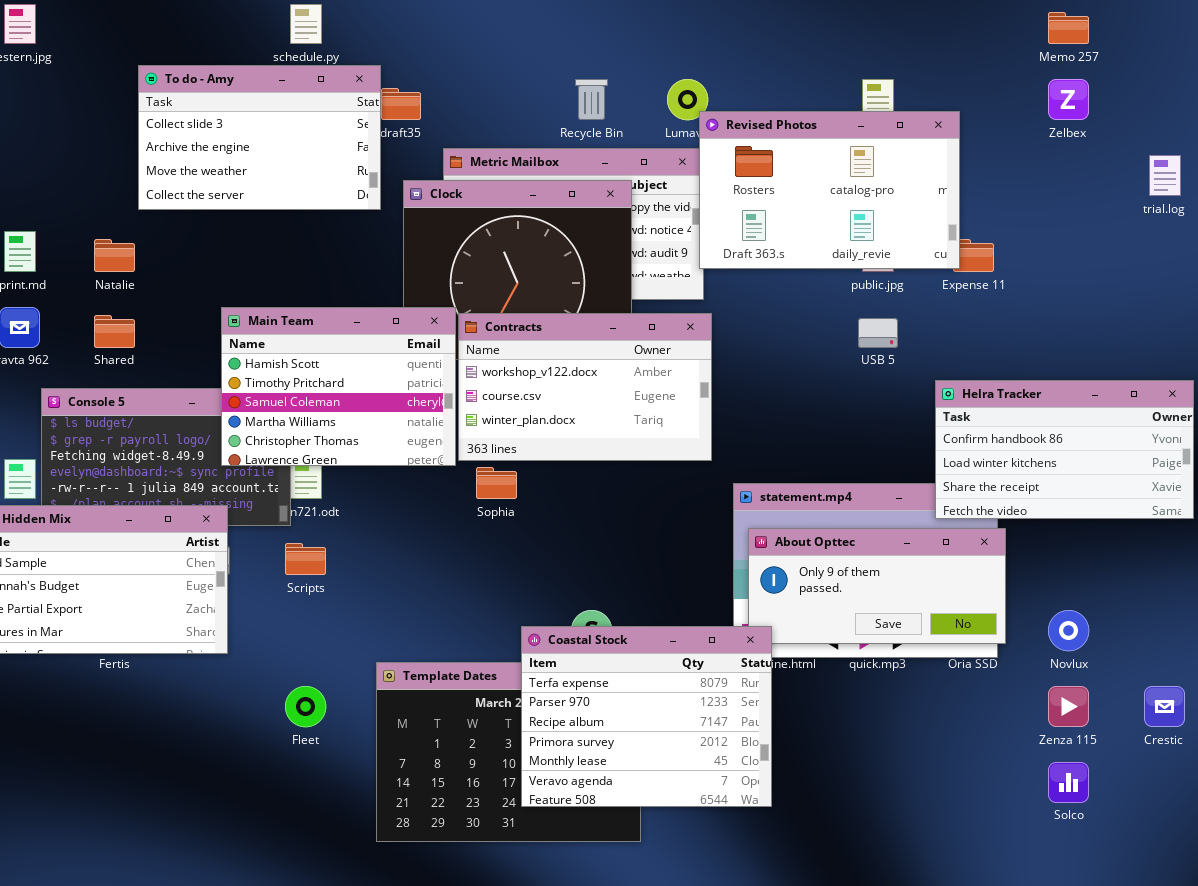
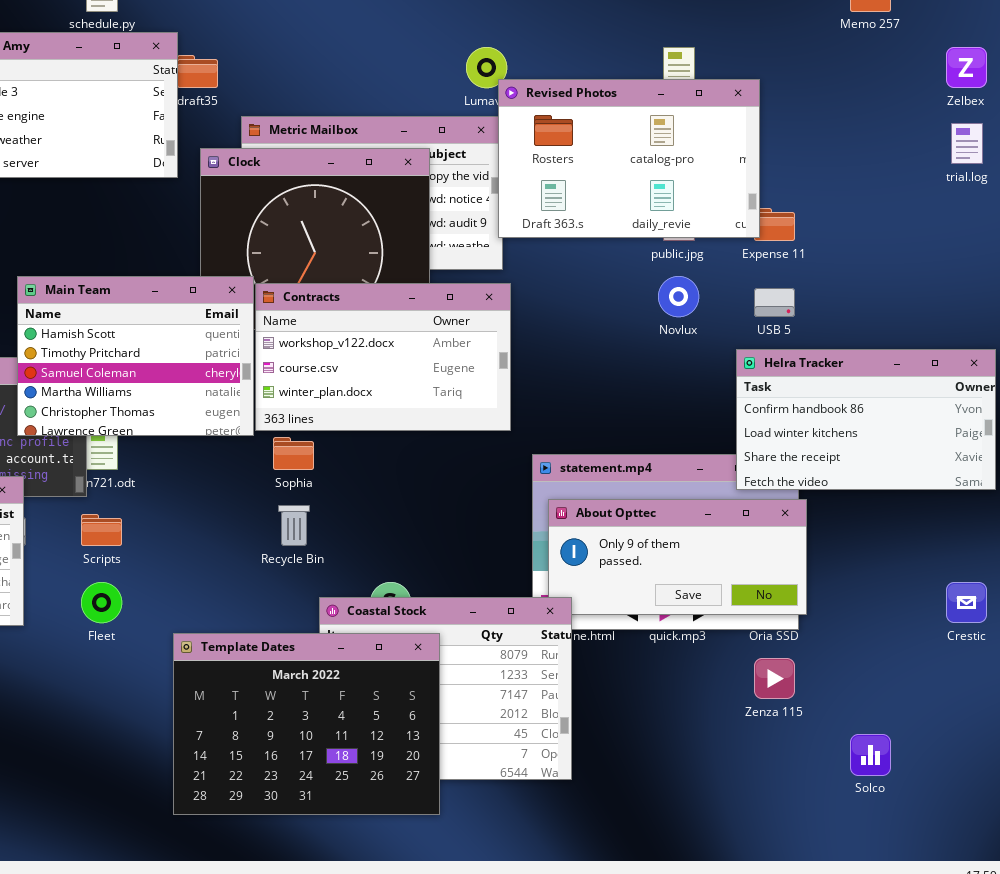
Recycle Bin: [575,79,608,120] -> [278,505,310,546], moved
Zelbex: [1048,79,1089,120] -> [946,47,987,88], moved
USB 5: [858,318,898,348] -> [754,288,795,317], moved
Novlux: [1048,610,1089,651] -> [658,276,699,317], moved
Template Dates: [376,662,641,842] -> [173,633,440,815], raised
Fleet: [285,686,326,727] -> [81,582,122,623], moved
Zenza 115: [1048,686,1089,727] -> [754,658,795,699], moved
Crestic: [1144,686,1185,727] -> [946,582,987,623], moved

